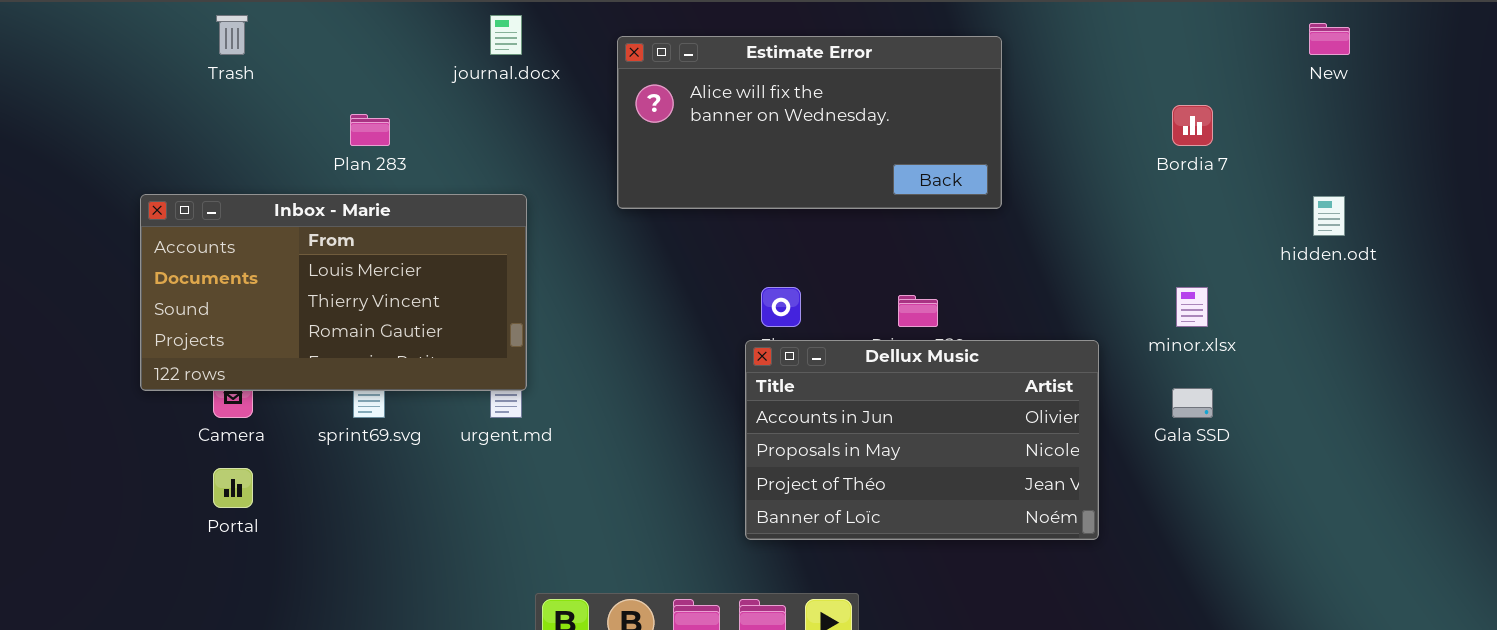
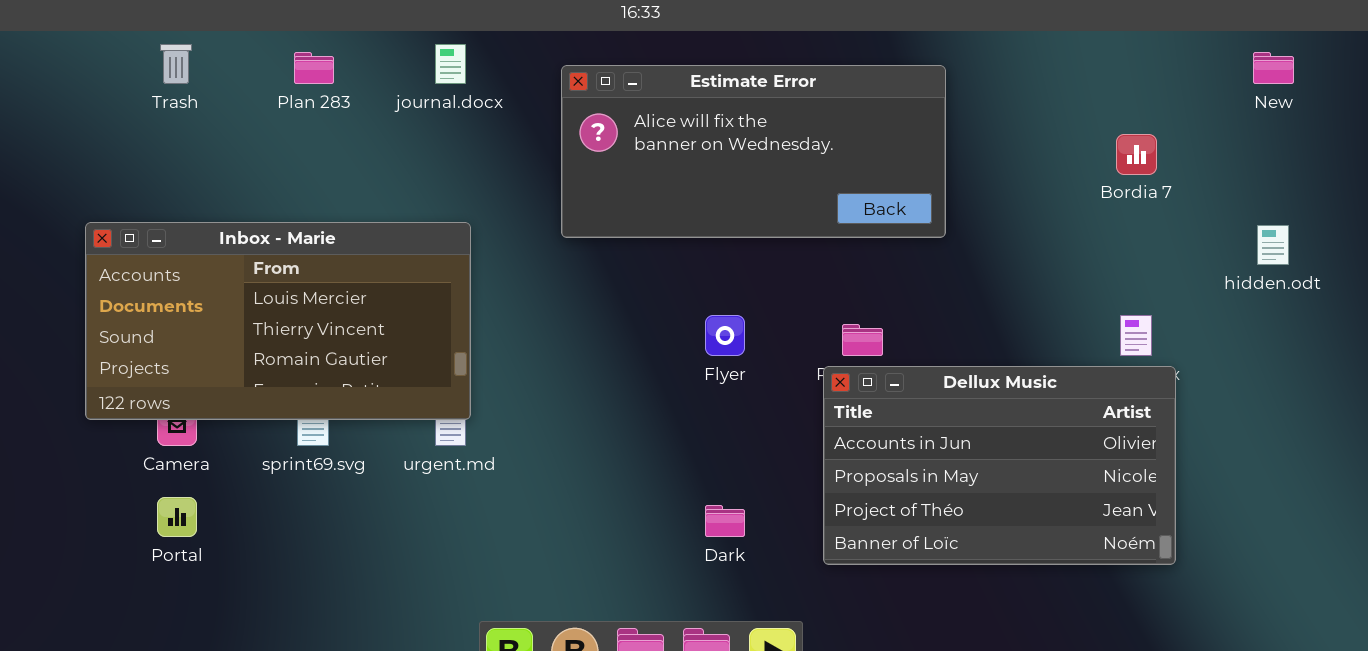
Plan 283: [350,114,390,146] -> [294,52,334,84], moved
Dellux Music: [745,340,1099,540] -> [823,366,1176,565], moved

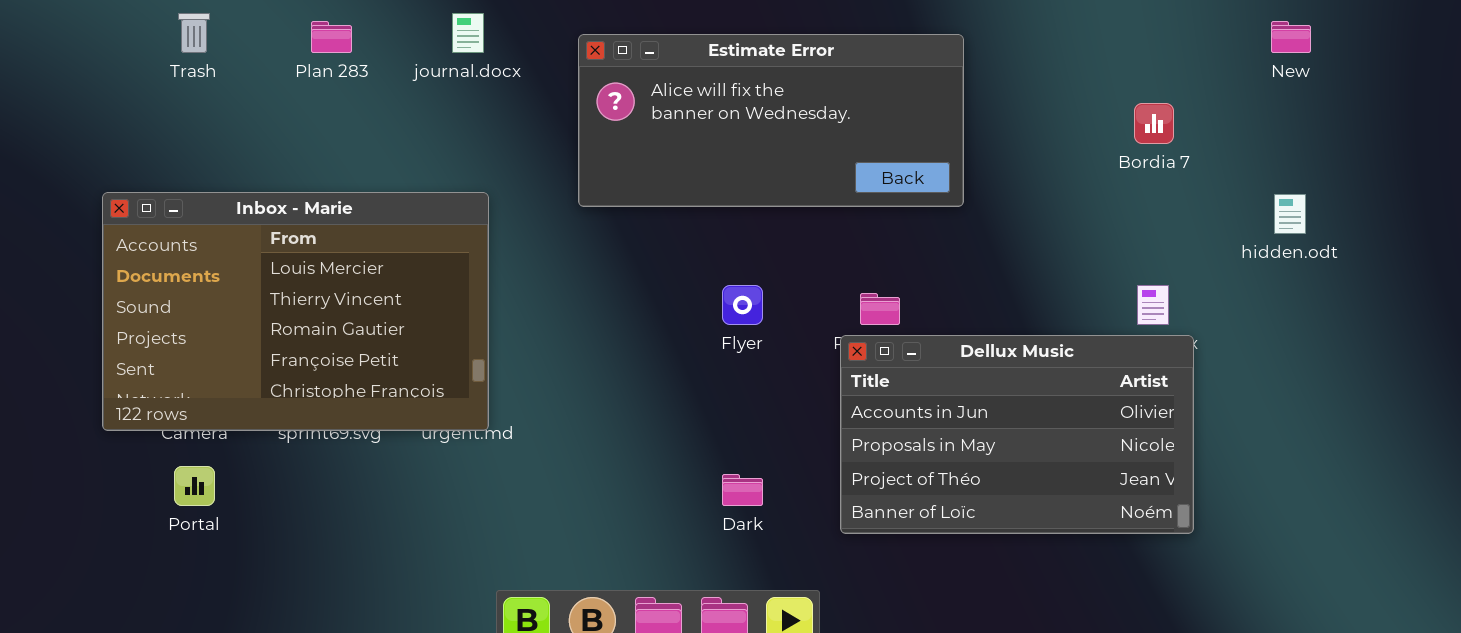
Inbox - Marie: [85,222,471,420] -> [102,192,489,431], resized

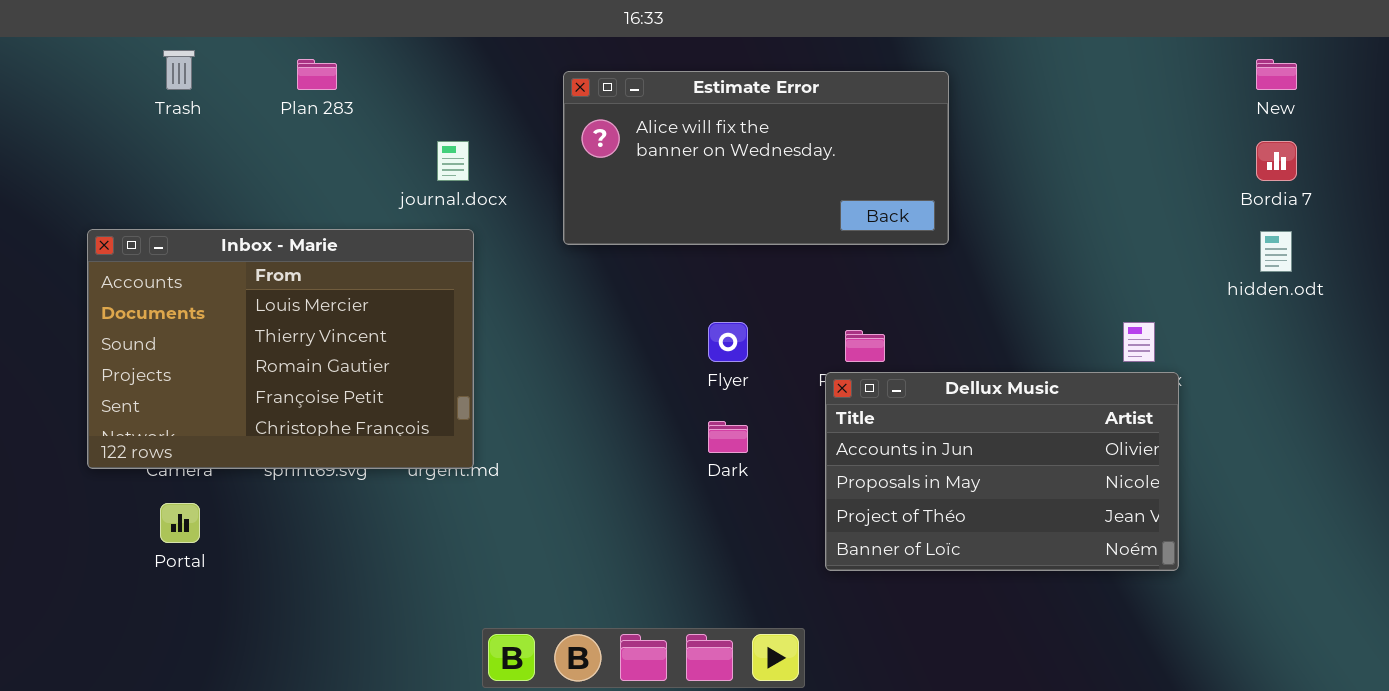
journal.docx: [452,13,484,53] -> [437,141,469,181], moved
Bordia 7: [1134,103,1174,144] -> [1256,141,1297,181], moved
Dark: [722,474,763,506] -> [708,421,748,453], moved

